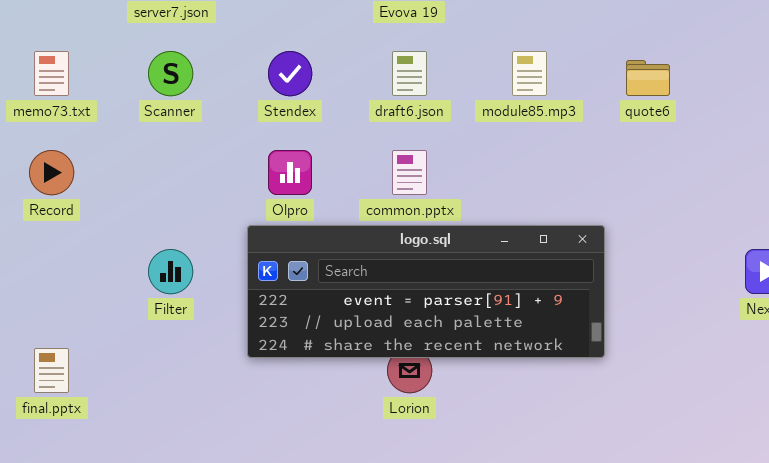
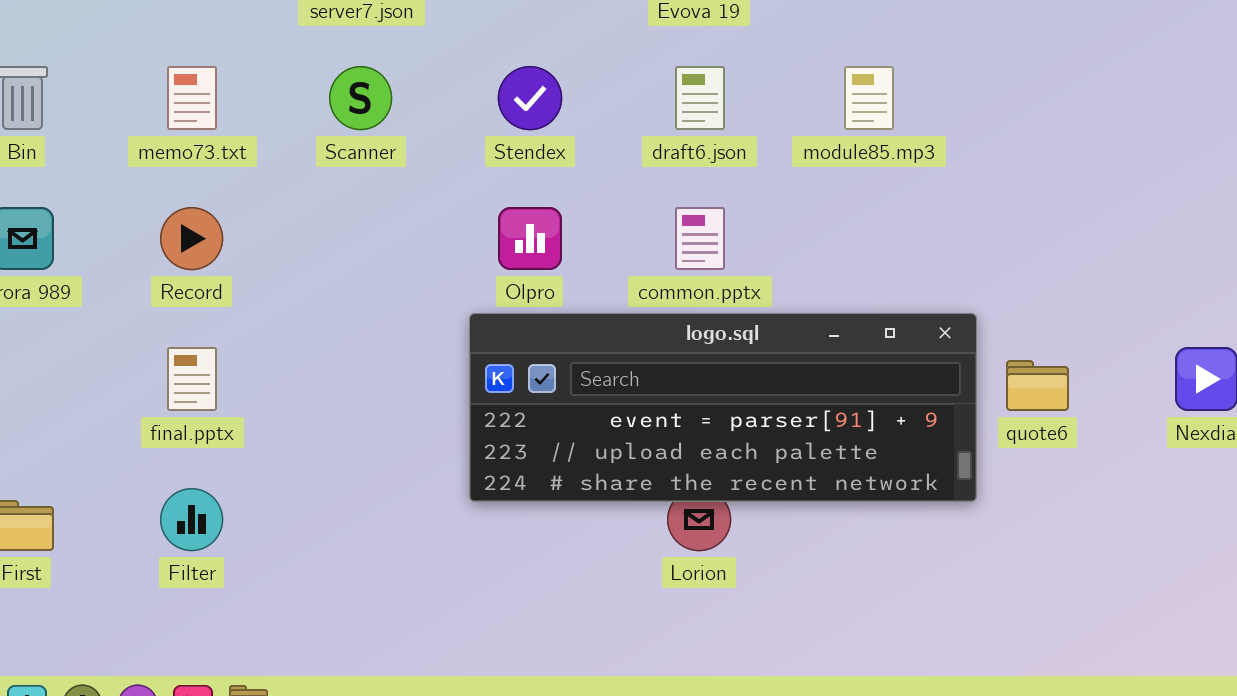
quote6: [626,60,670,96] -> [1006,360,1069,411], moved
Filter: [148,249,193,294] -> [160,488,223,551], moved
final.pptx: [34,348,69,393] -> [167,347,217,411], moved

